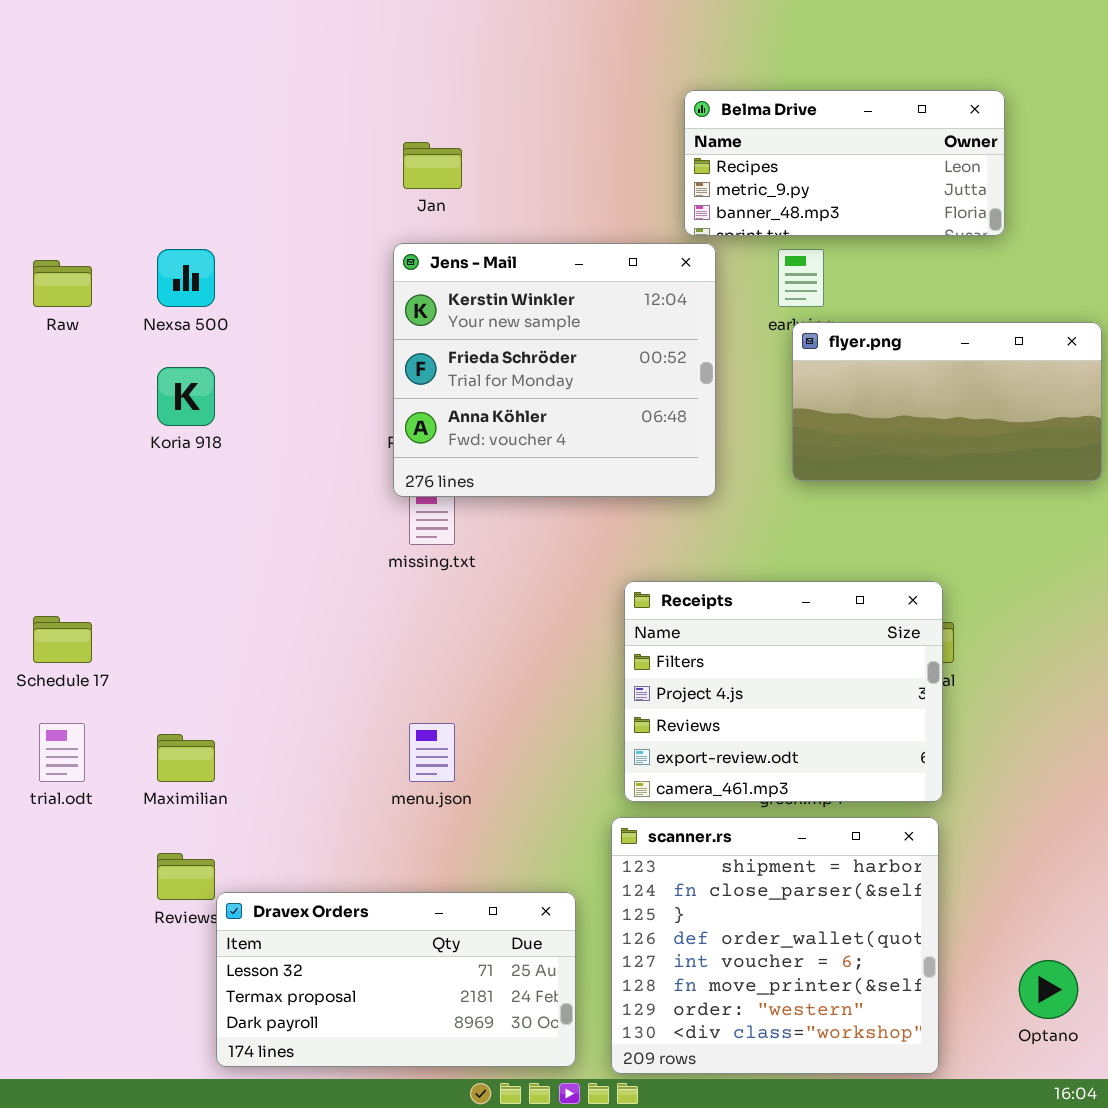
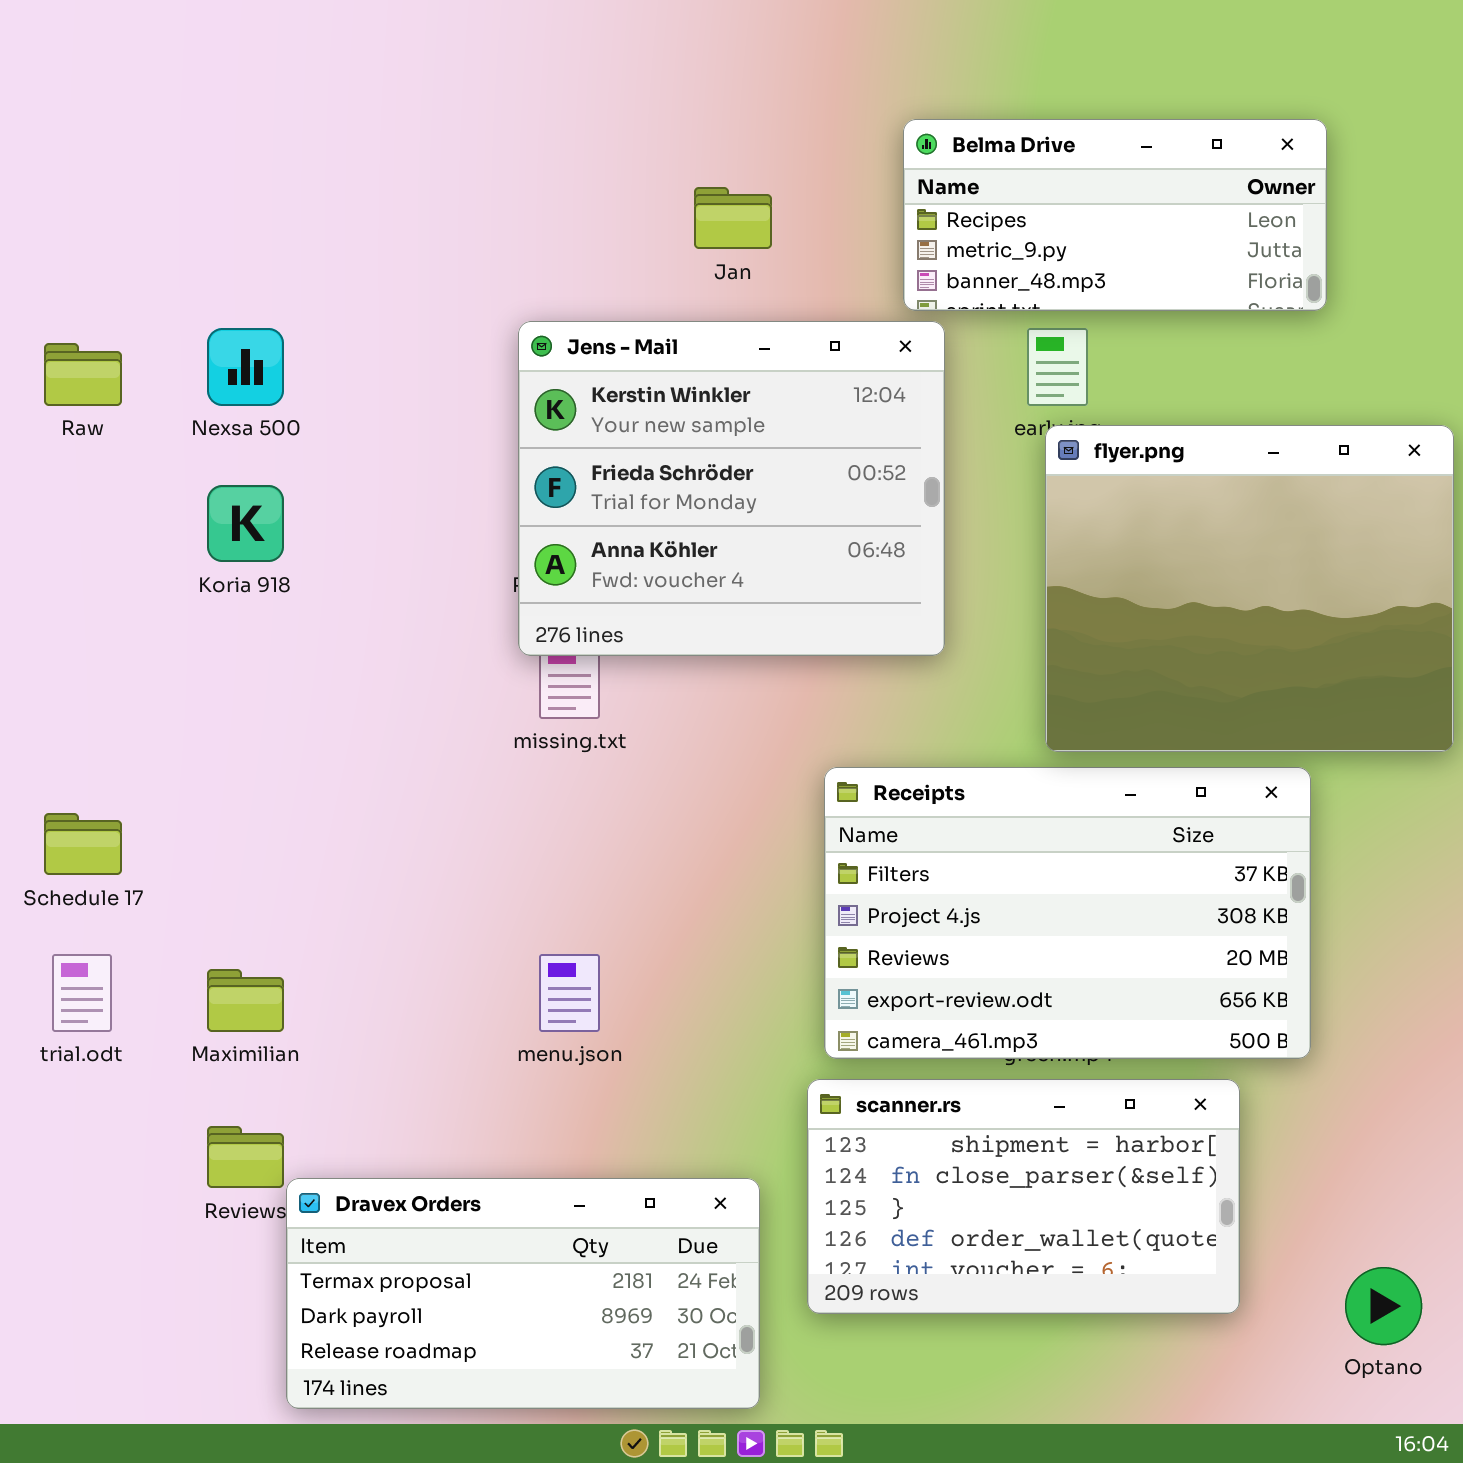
Jan: [403,142,462,189] -> [694,187,772,249], moved
flyer.png: [792,322,1102,481] -> [1045,425,1454,752], resized
Receipts: [624,581,943,802] -> [824,767,1311,1059], resized
scanner.rs: [611,817,939,1074] -> [807,1079,1240,1314], resized
Dravex Orders: [216,892,576,1067] -> [286,1178,760,1409], scrolled down 1 row

